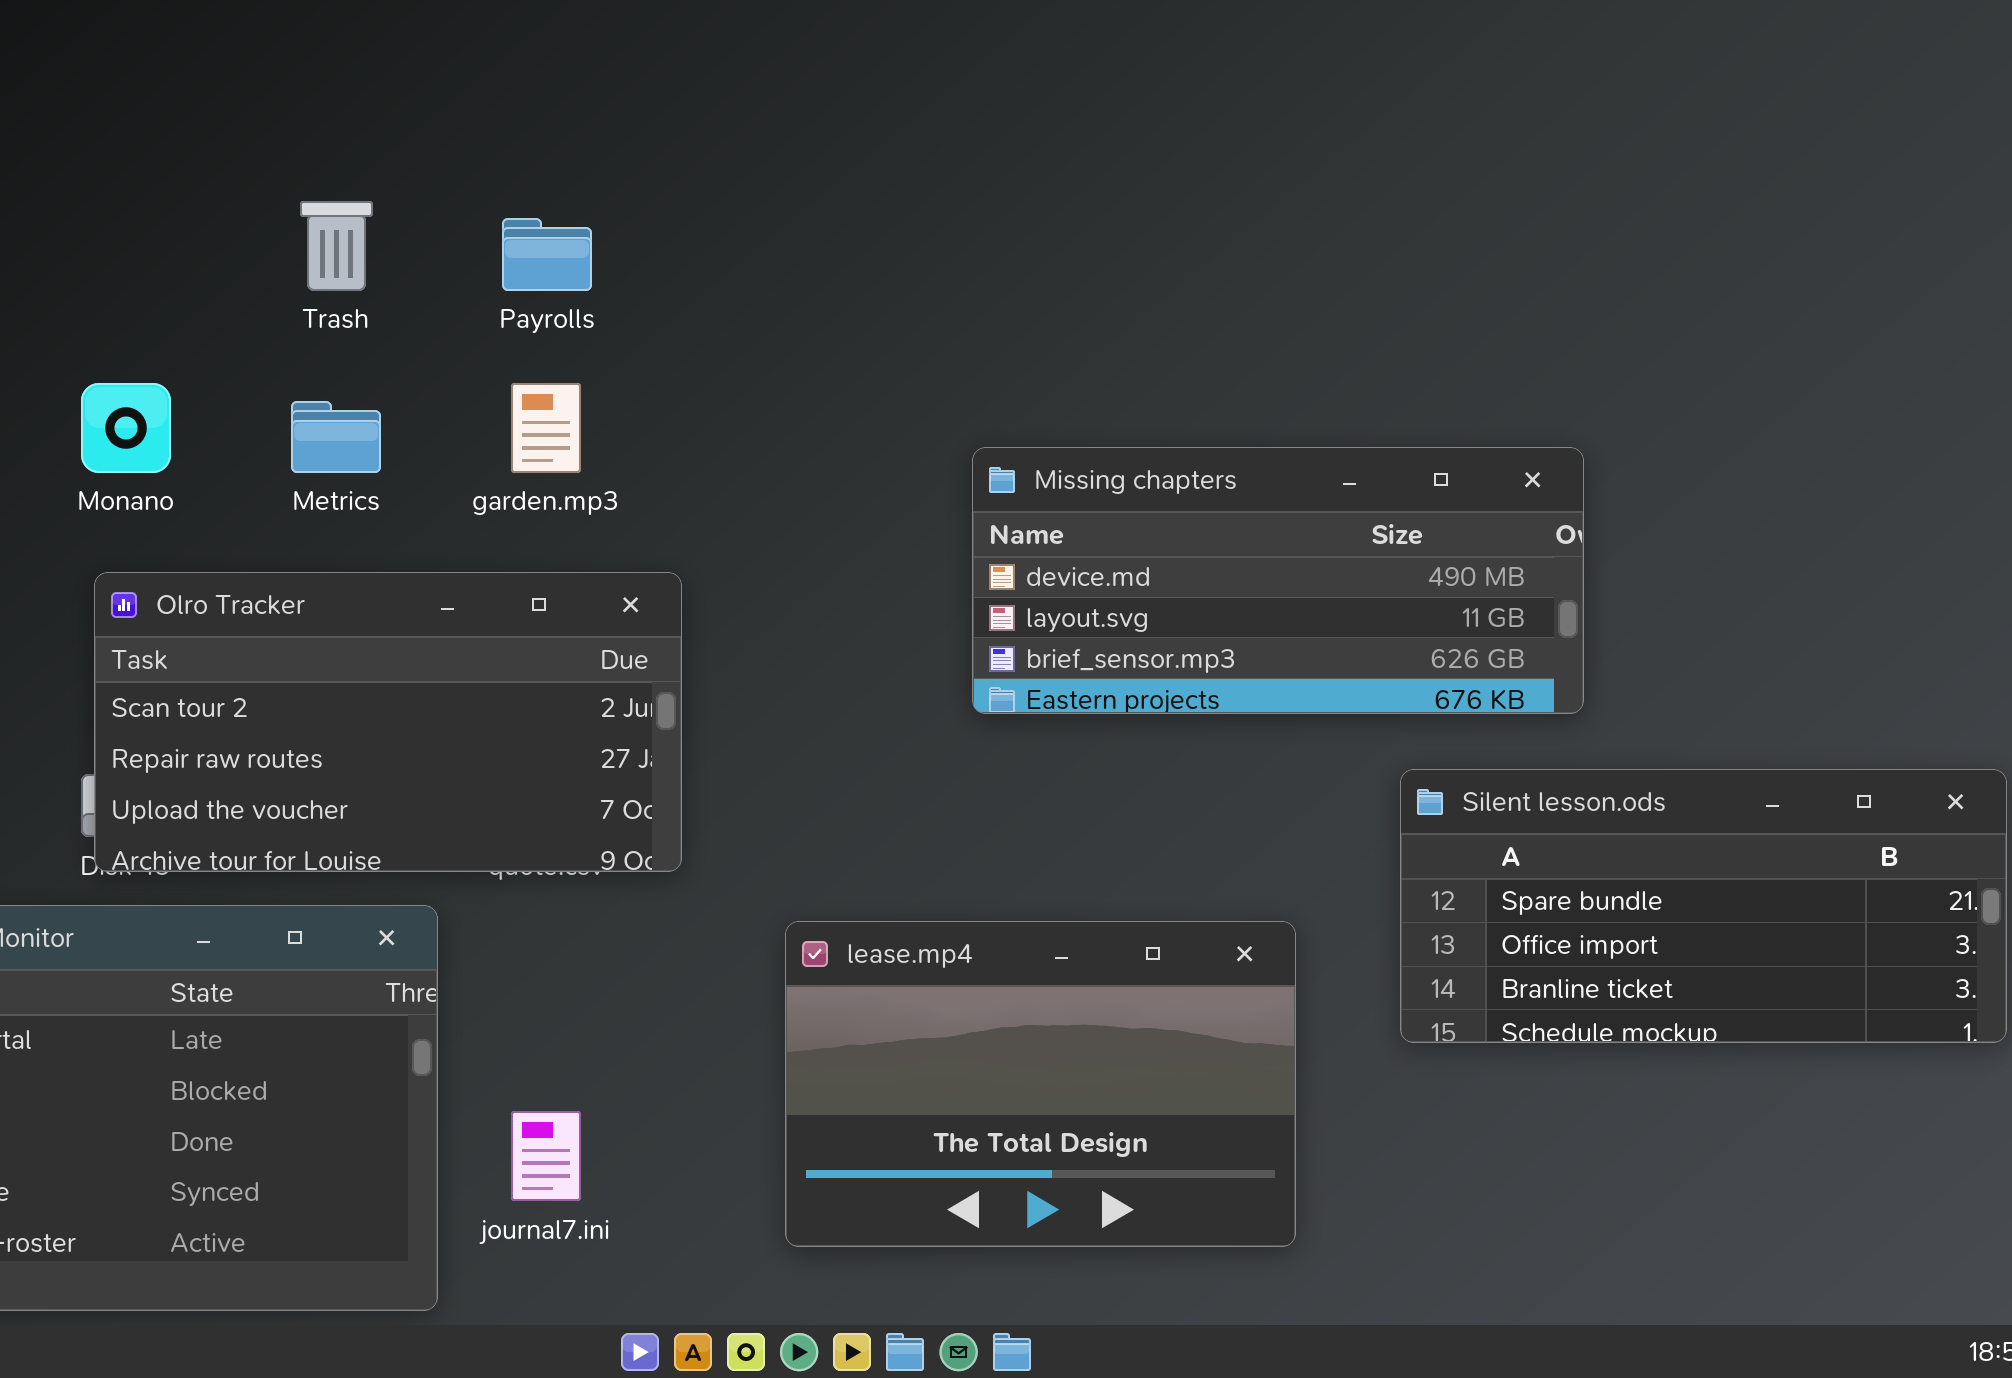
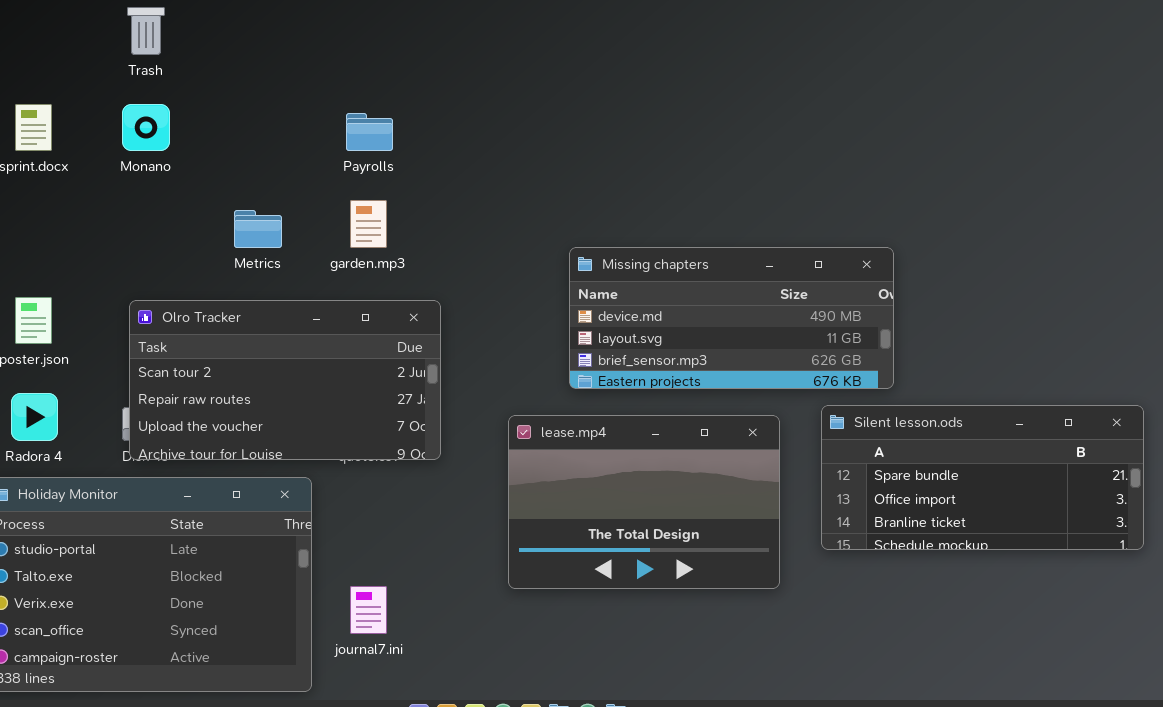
Trash: [300,201,373,291] -> [127,7,165,55], moved
Monano: [81,383,171,473] -> [122,104,170,151], moved
Missing chapters: [972,447,1584,714] -> [569,247,894,389], moved
lease.mp4: [785,921,1296,1247] -> [508,415,780,589], moved

